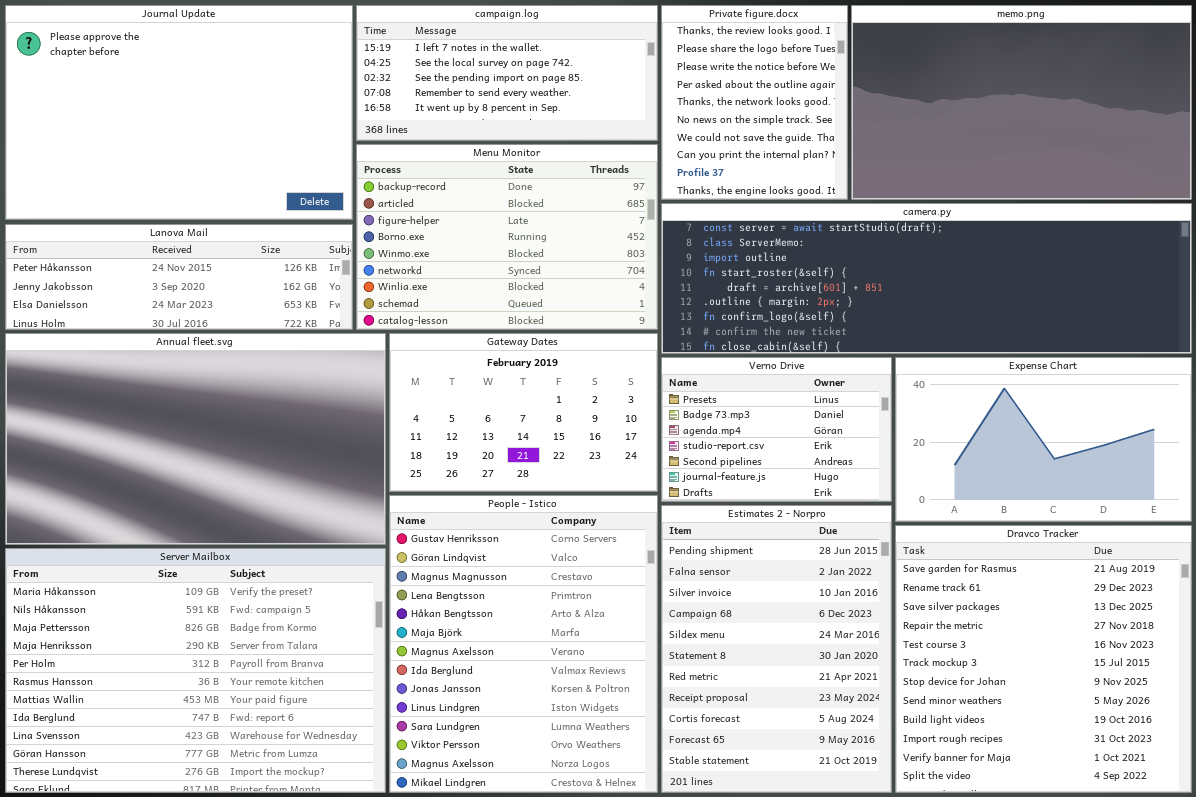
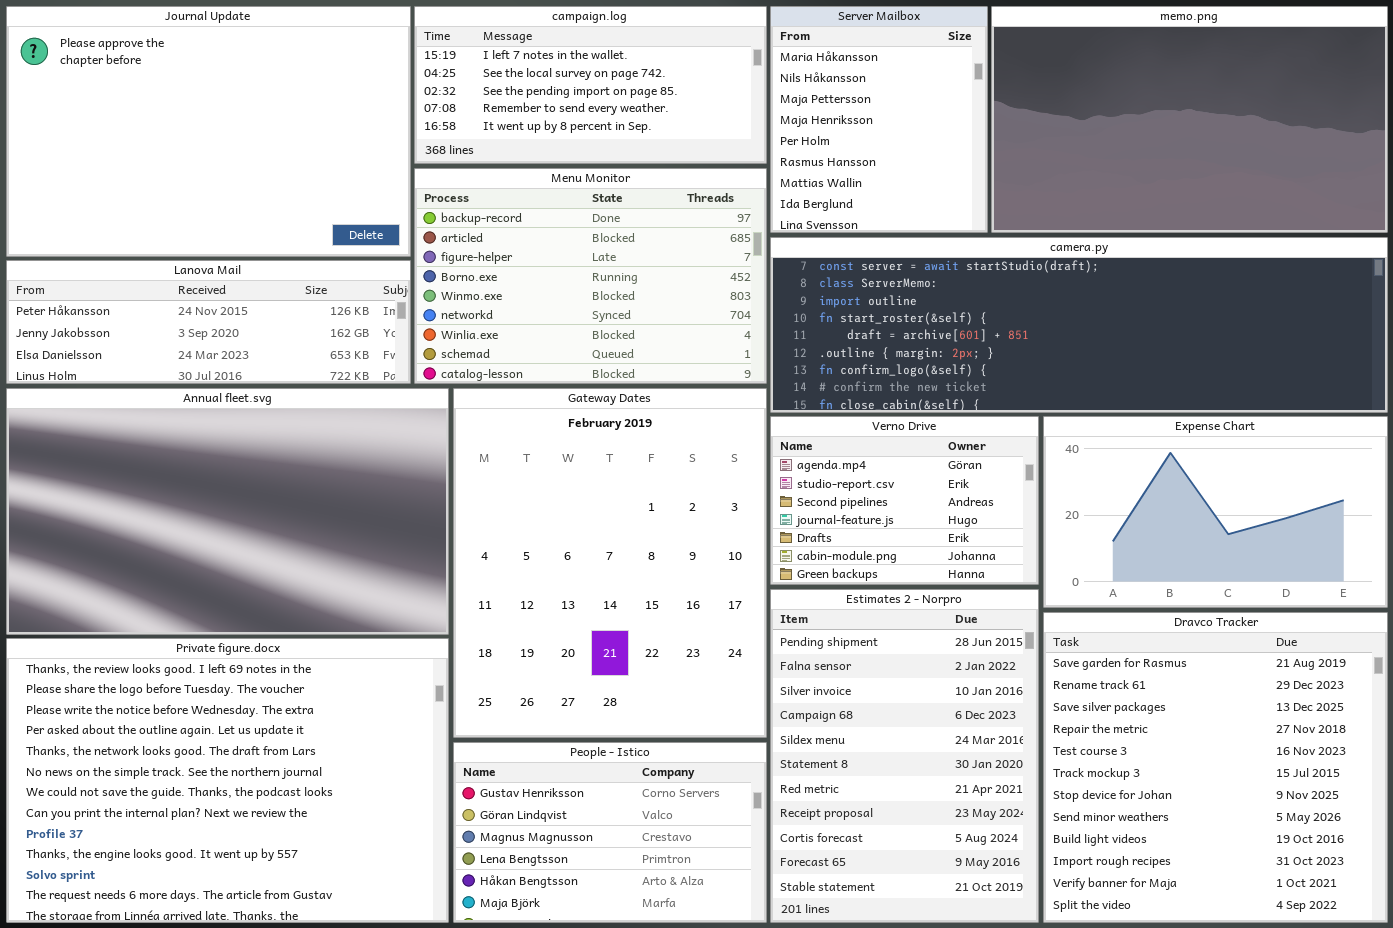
Private figure.docx: [661,5,848,200] -> [6,638,449,923], moved, resized
Gateway Dates: [389,333,658,492] -> [453,388,767,738], resized
Verno Drive: [661,357,892,502] -> [770,416,1039,585], scrolled down 2 rows
People - Istico: [389,495,658,793] -> [453,742,767,923], resized
Server Mailbox: [5,548,386,793] -> [770,6,988,233], moved, resized

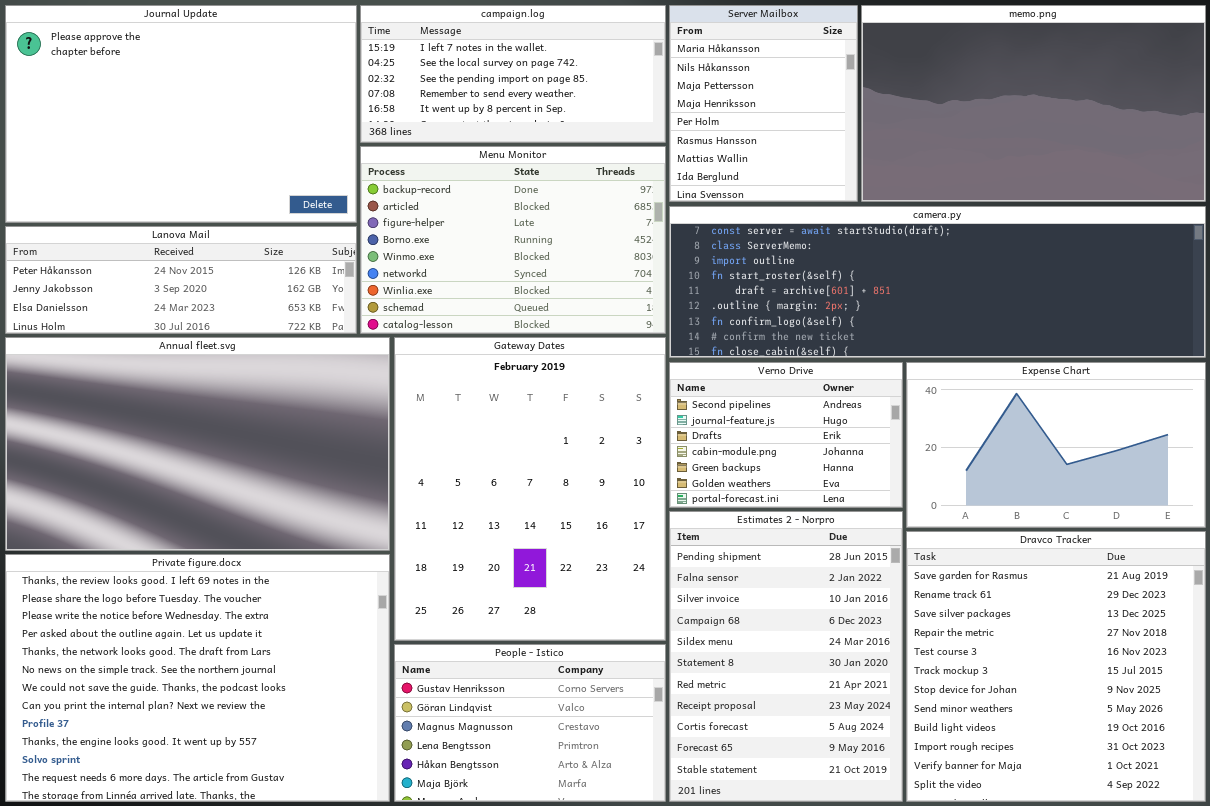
Verno Drive: [770,416,1039,585] -> [669,362,903,508], scrolled down 2 rows

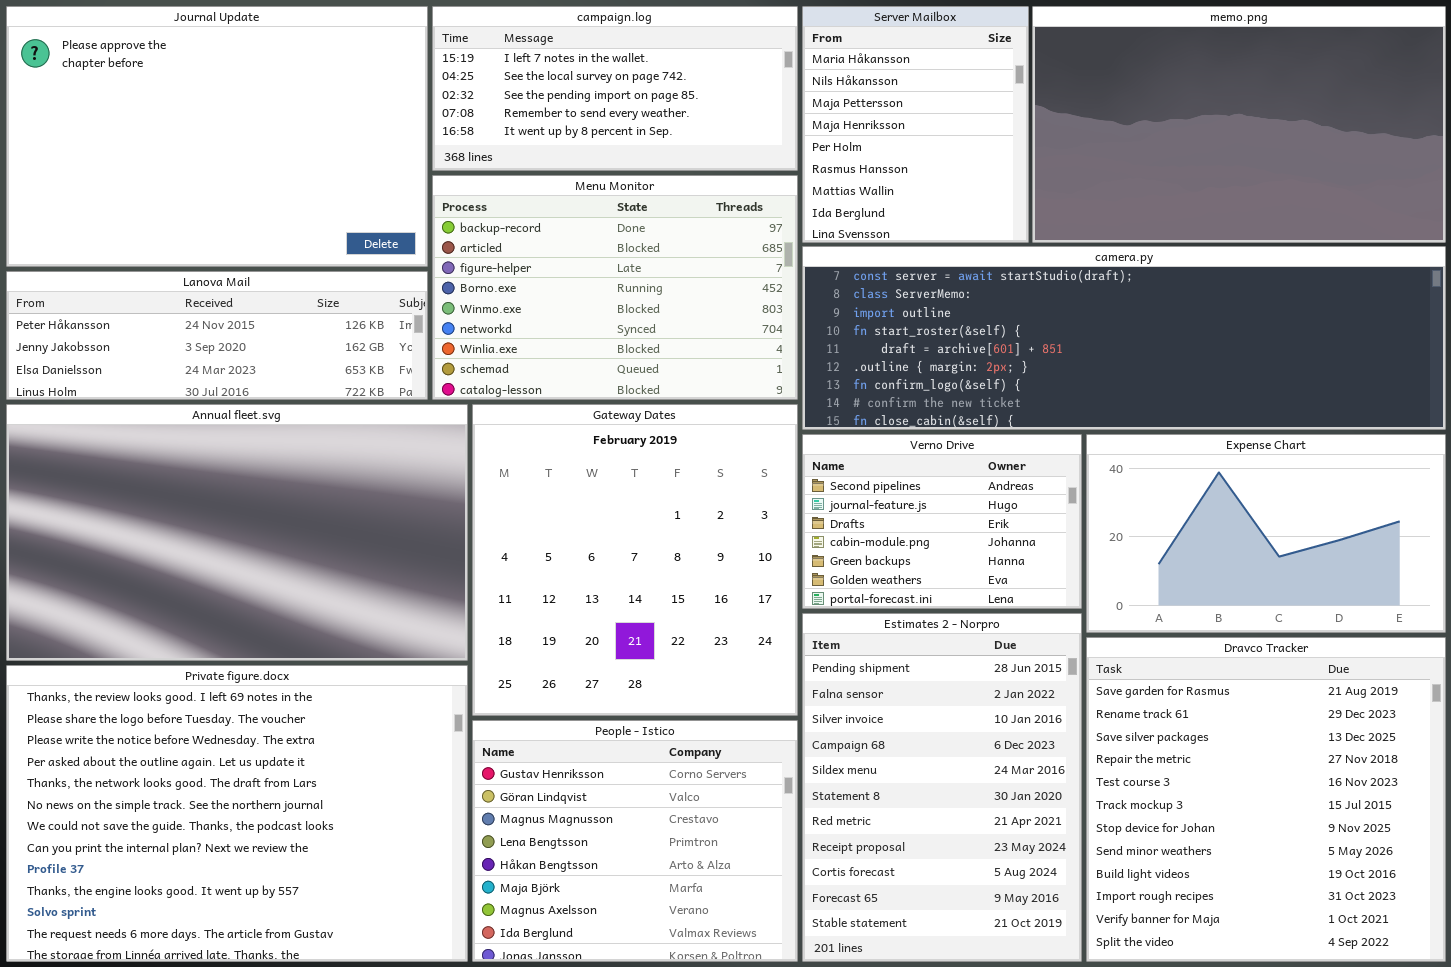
Gateway Dates: [394,337,666,641] -> [472,404,798,716], resized
People - Istico: [394,644,666,802] -> [472,720,798,962], resized

